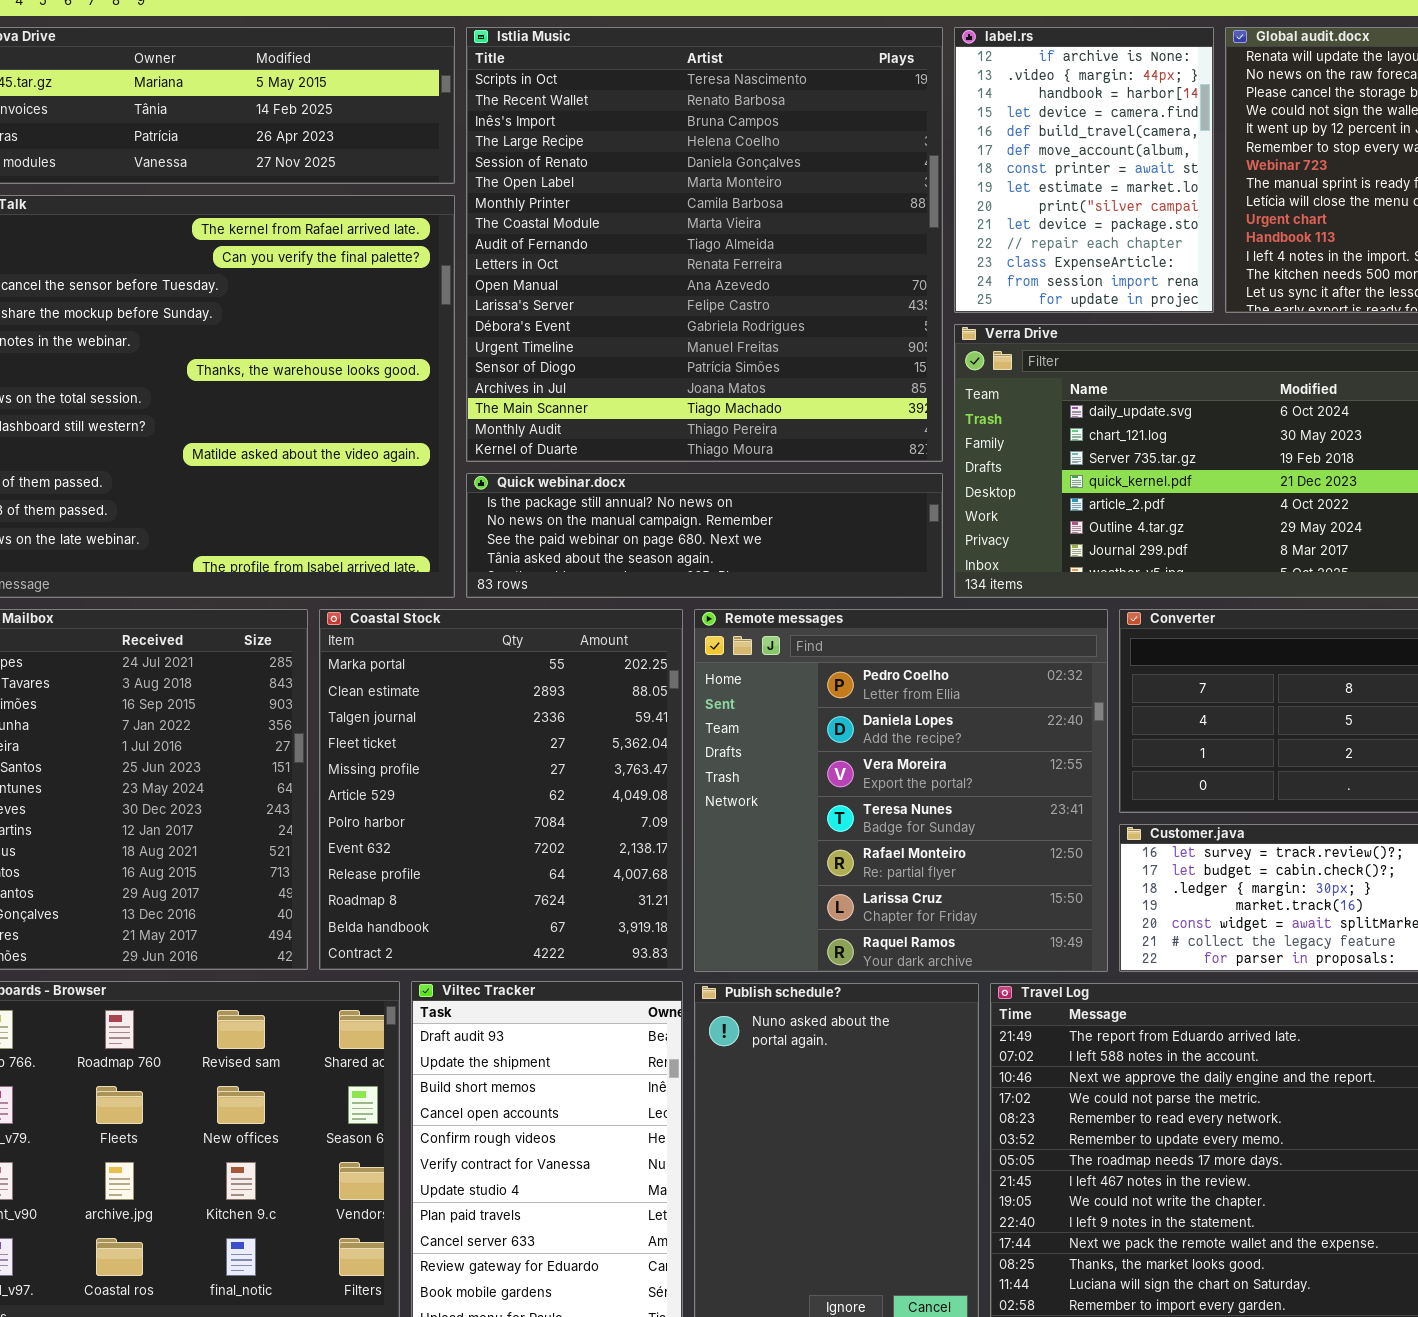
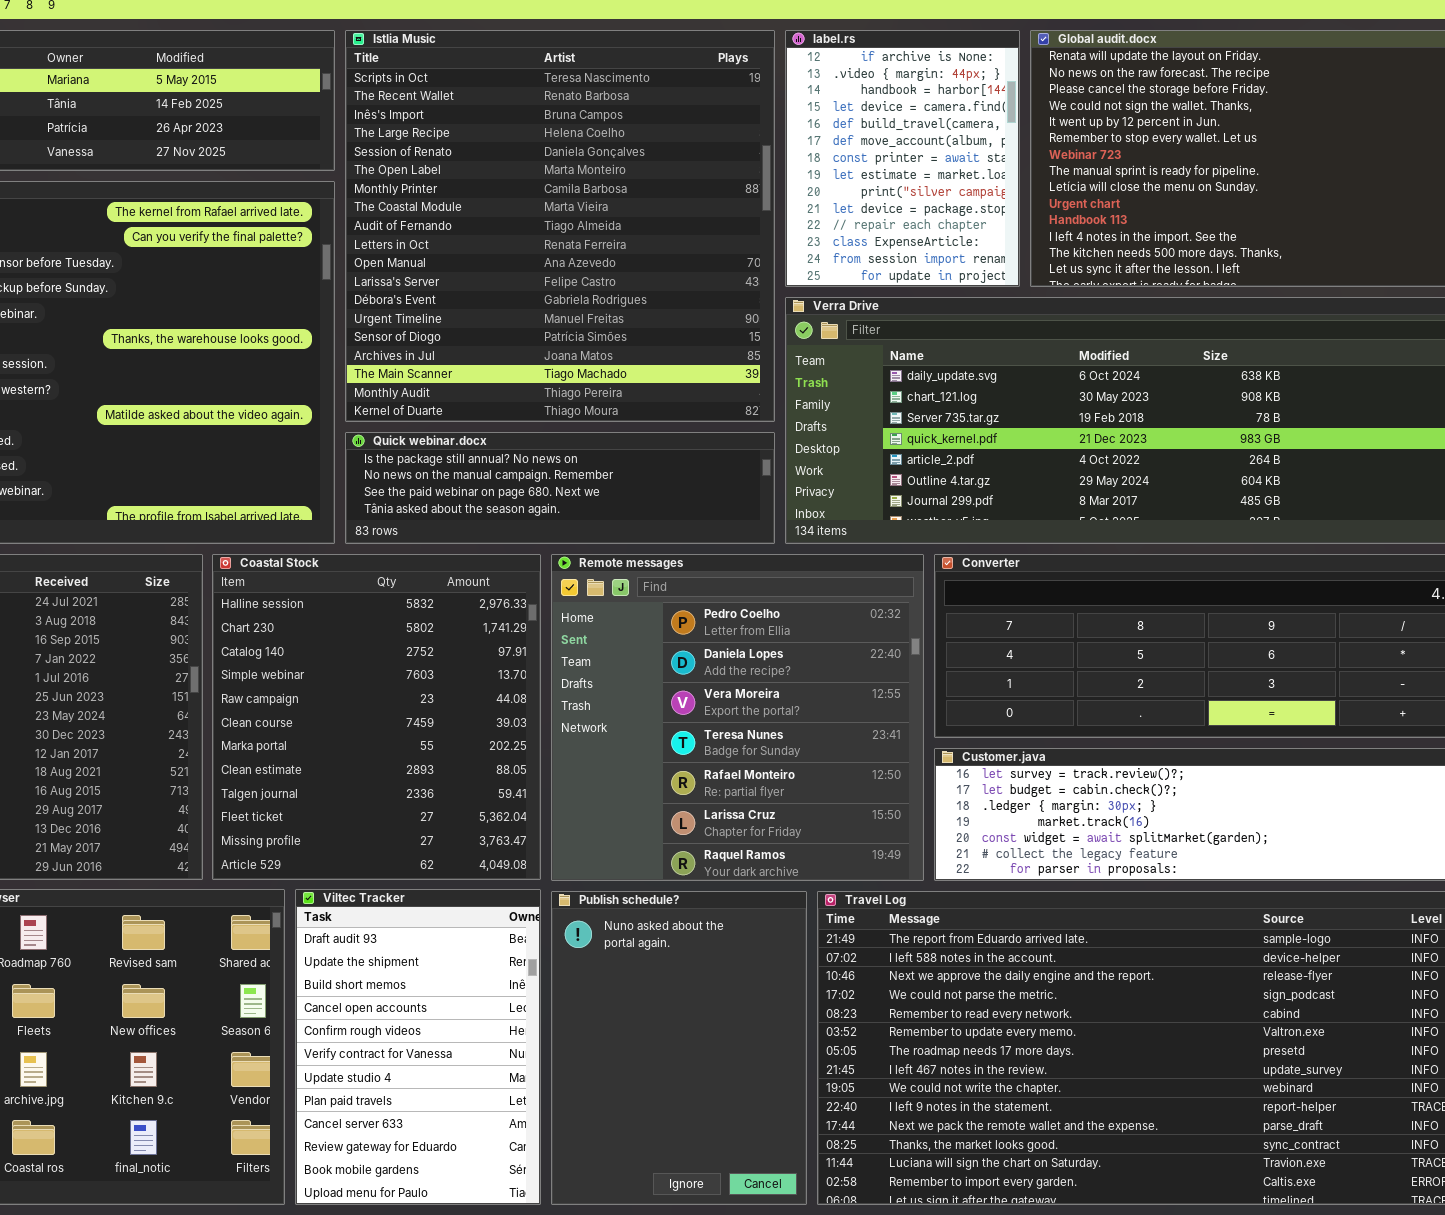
Coastal Stock: [319,609,683,970] -> [212,554,541,880], scrolled up 6 rows

